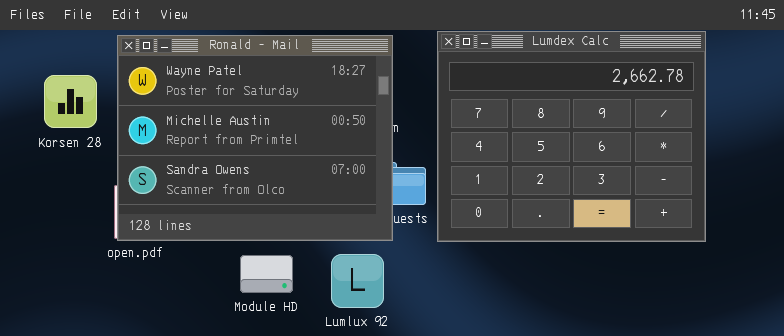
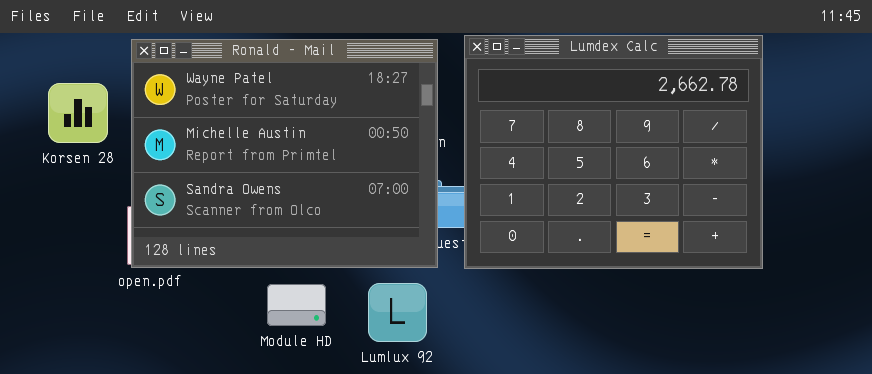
Lumdex Calc: [437,31,706,242] -> [464,35,763,269], moved

